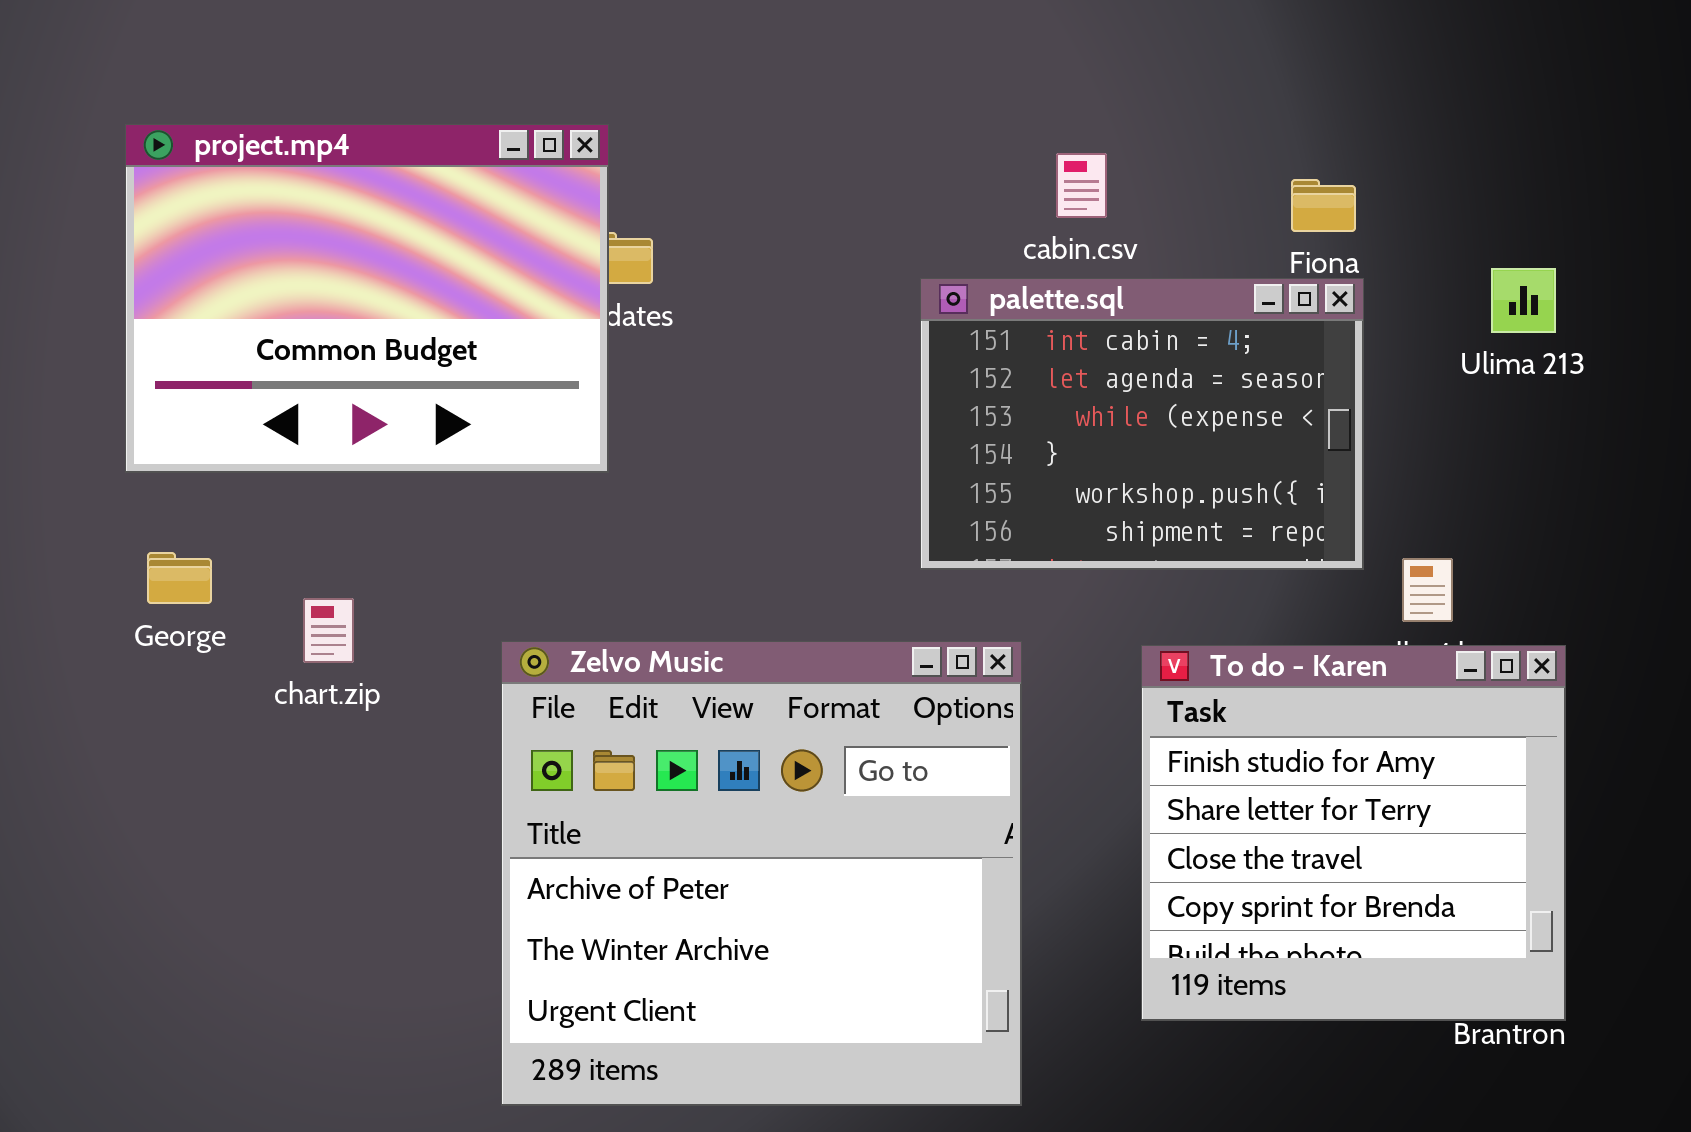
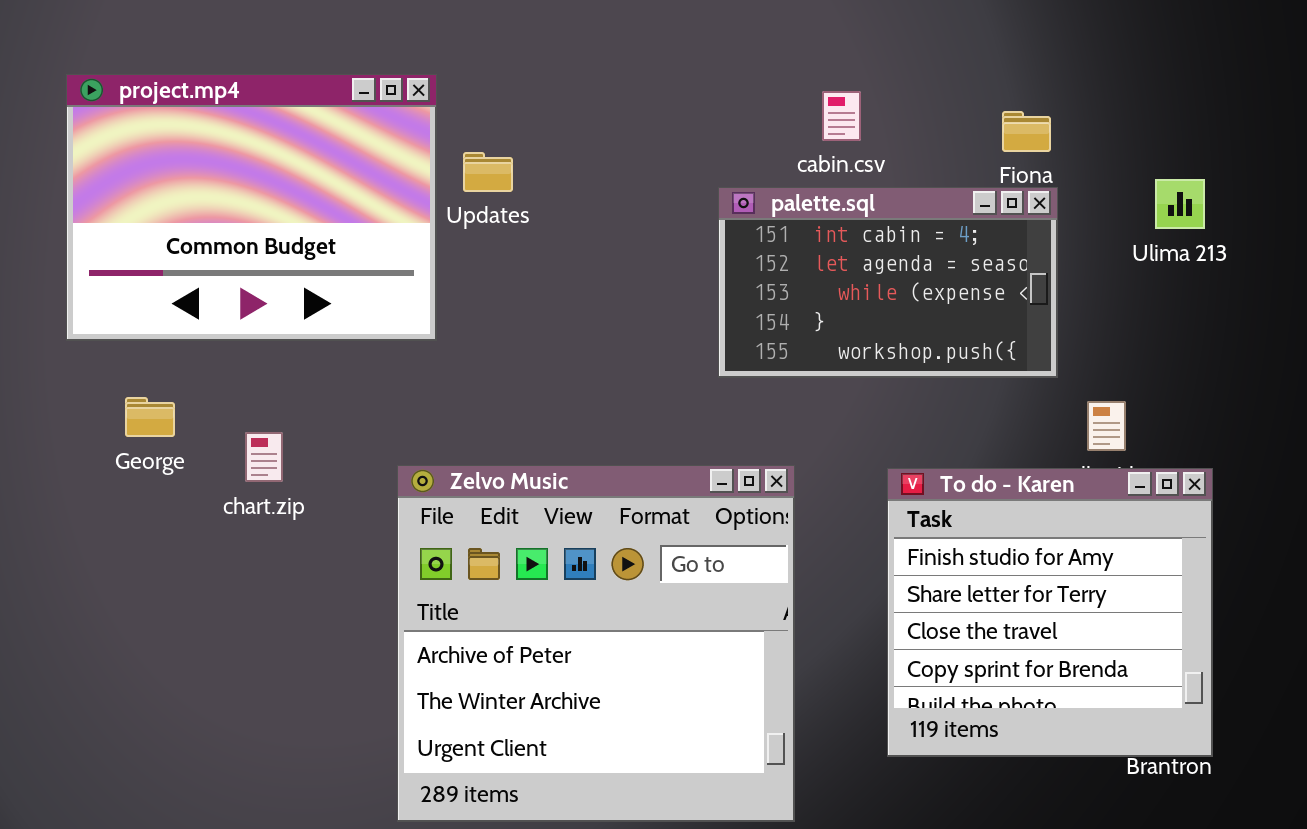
project.mp4: [125,124,609,473] -> [66,74,437,341], moved
palette.sql: [920,278,1364,570] -> [718,187,1058,378], resized

